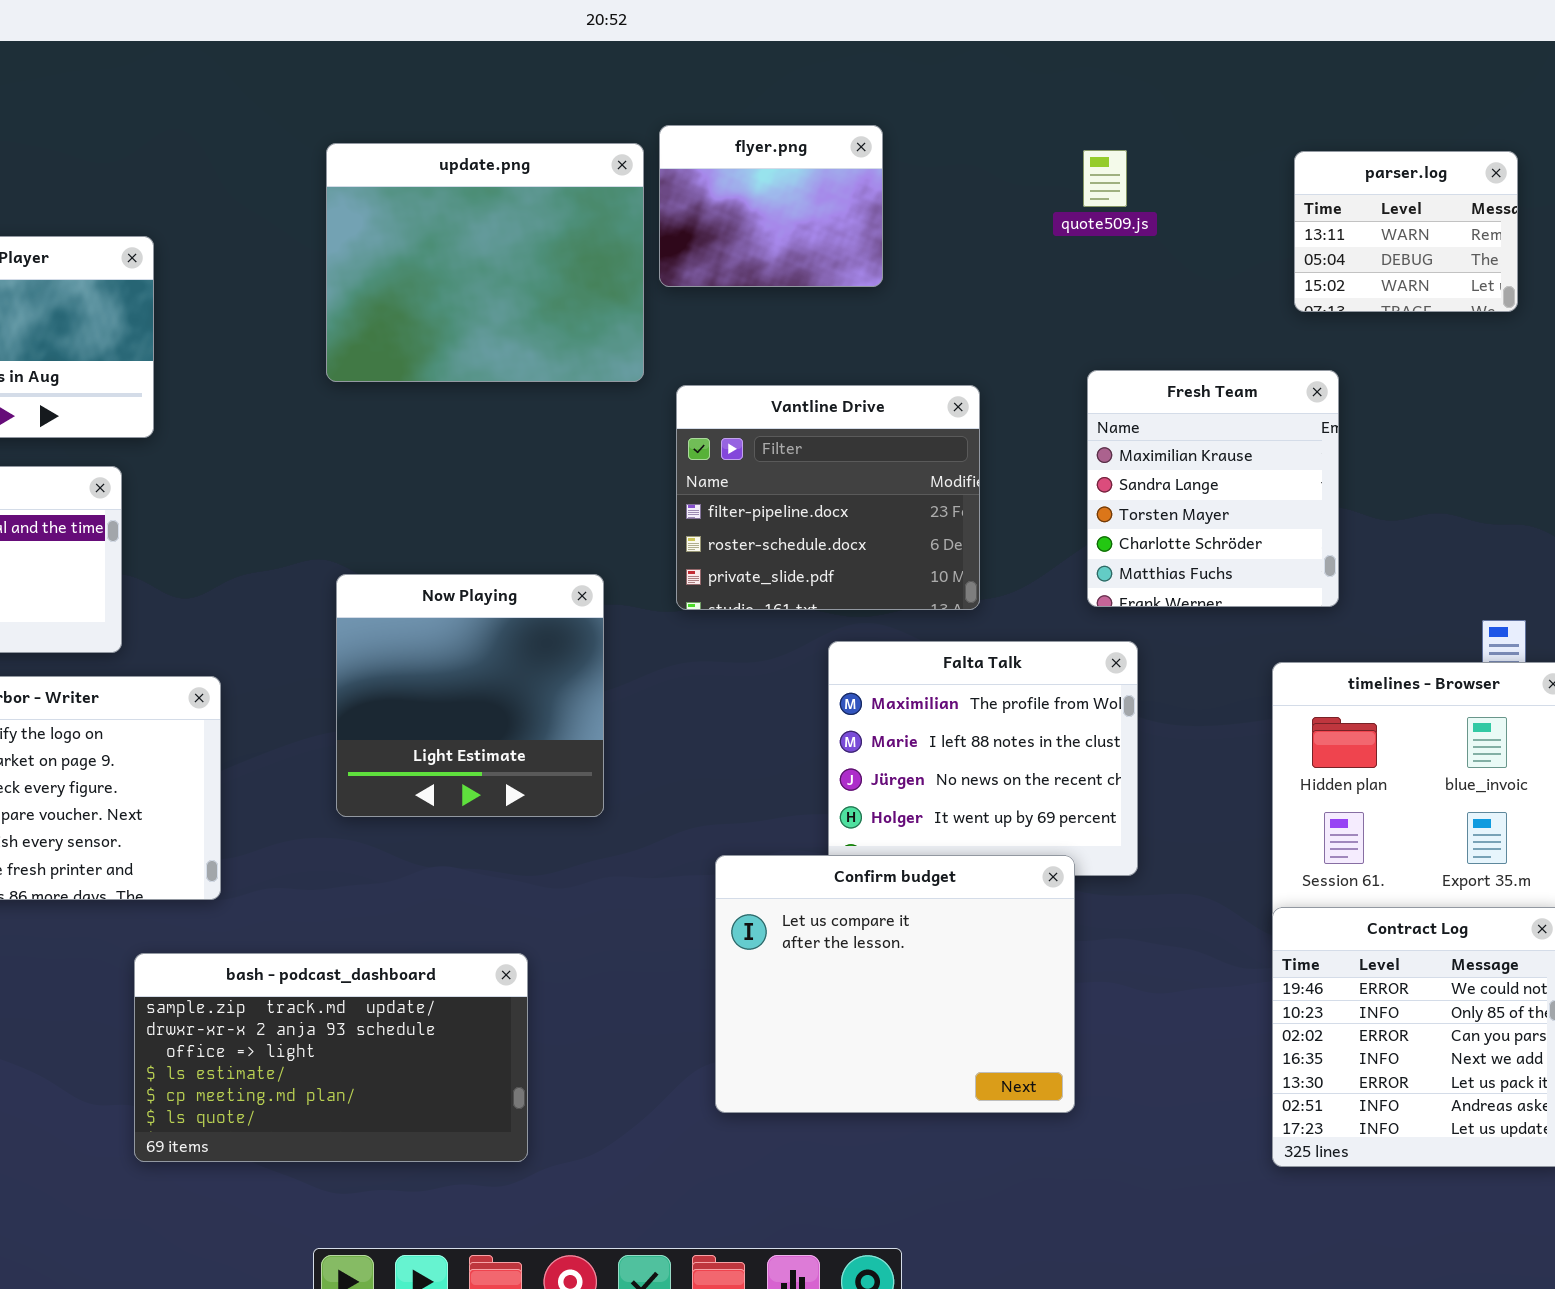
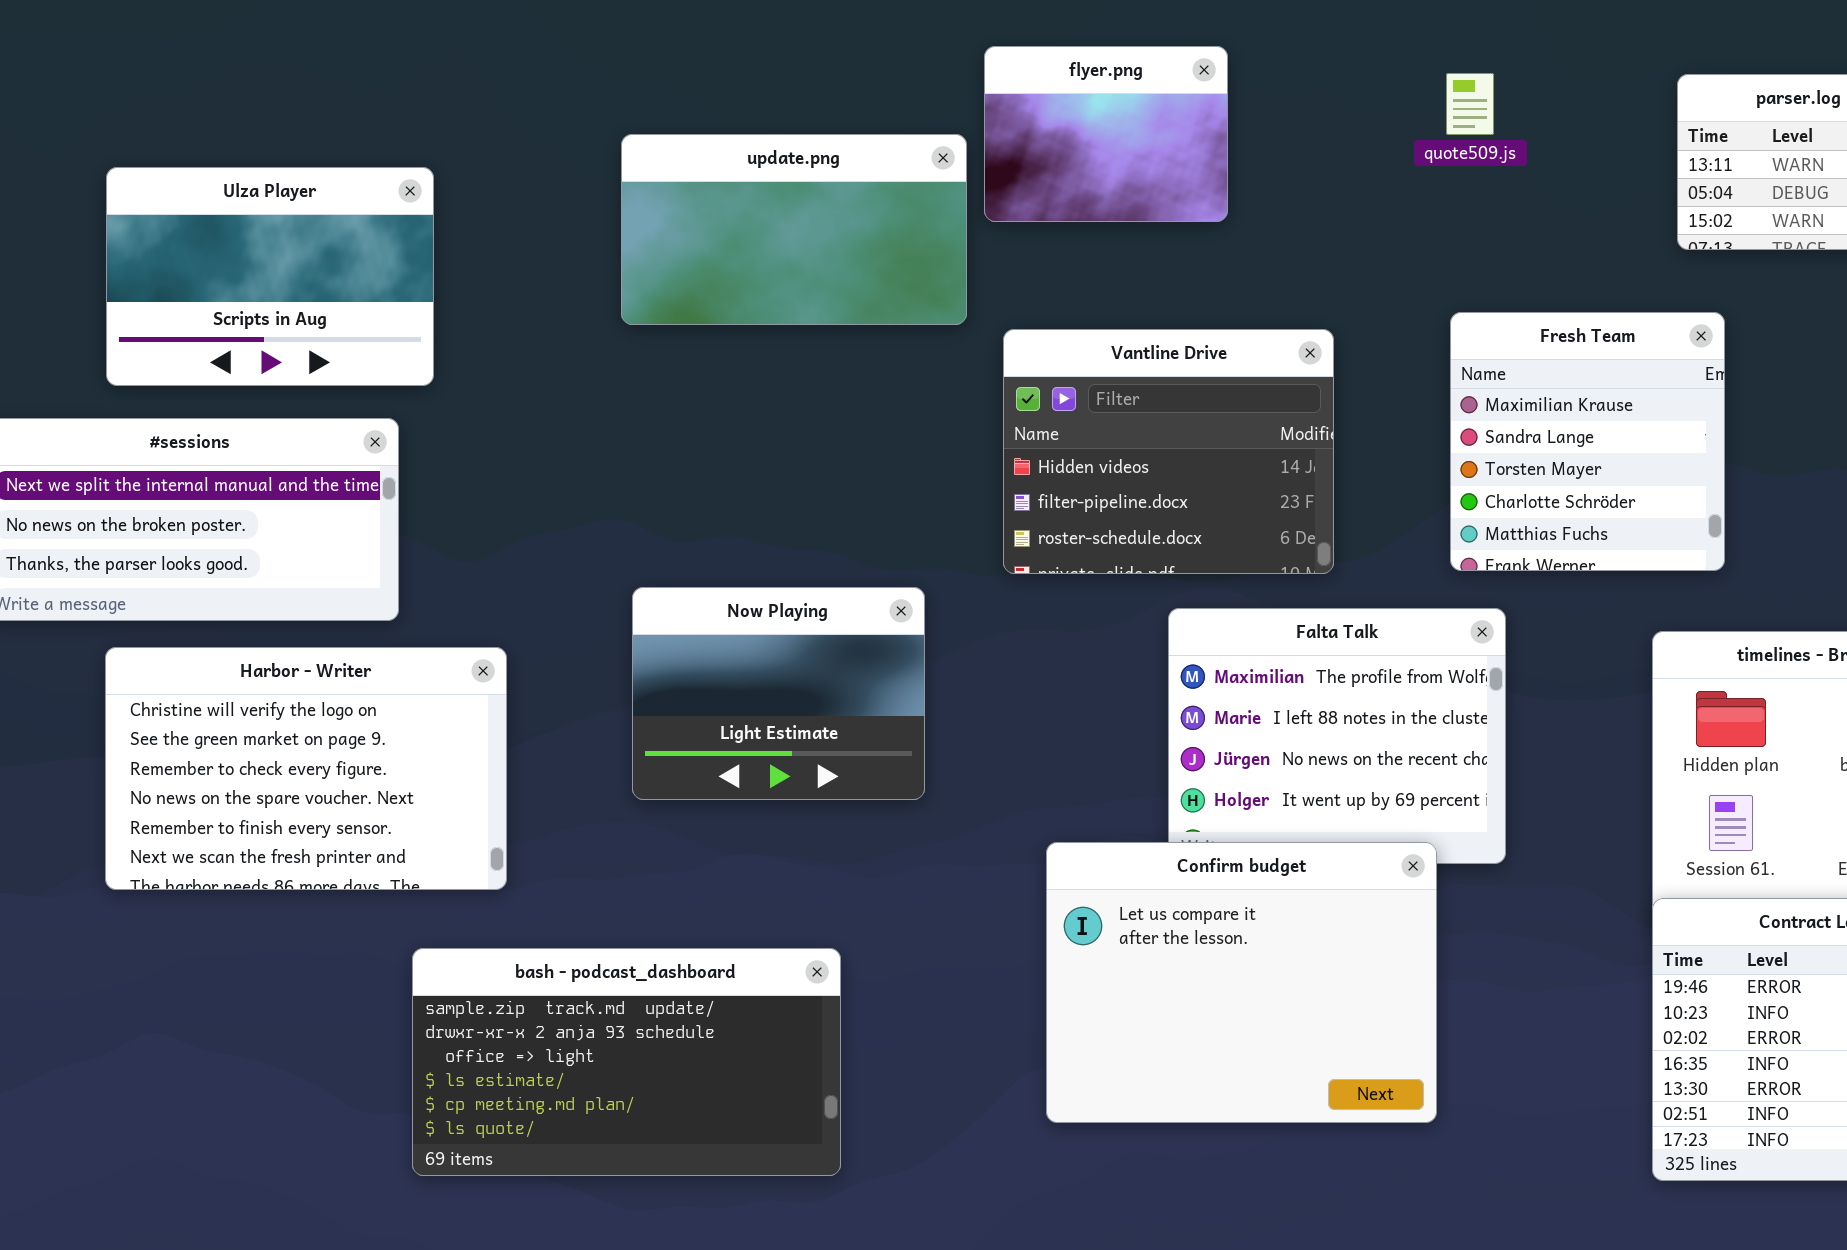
update.png: [326,143,644,382] -> [621,134,967,325], resized
Vantline Drive: [676,385,980,610] -> [1003,329,1334,574], scrolled up 1 row
Now Playing: [336,574,604,817] -> [632,587,925,800], resized

